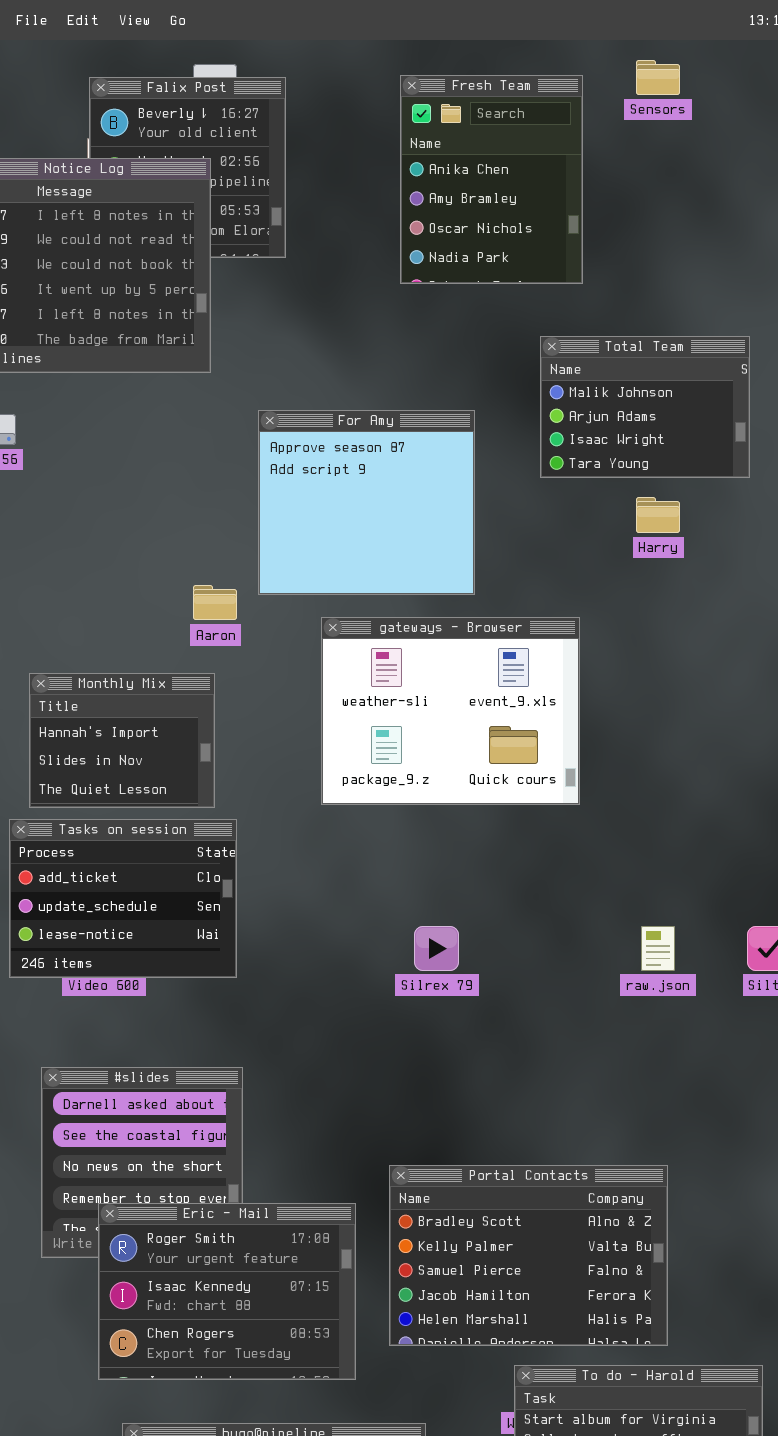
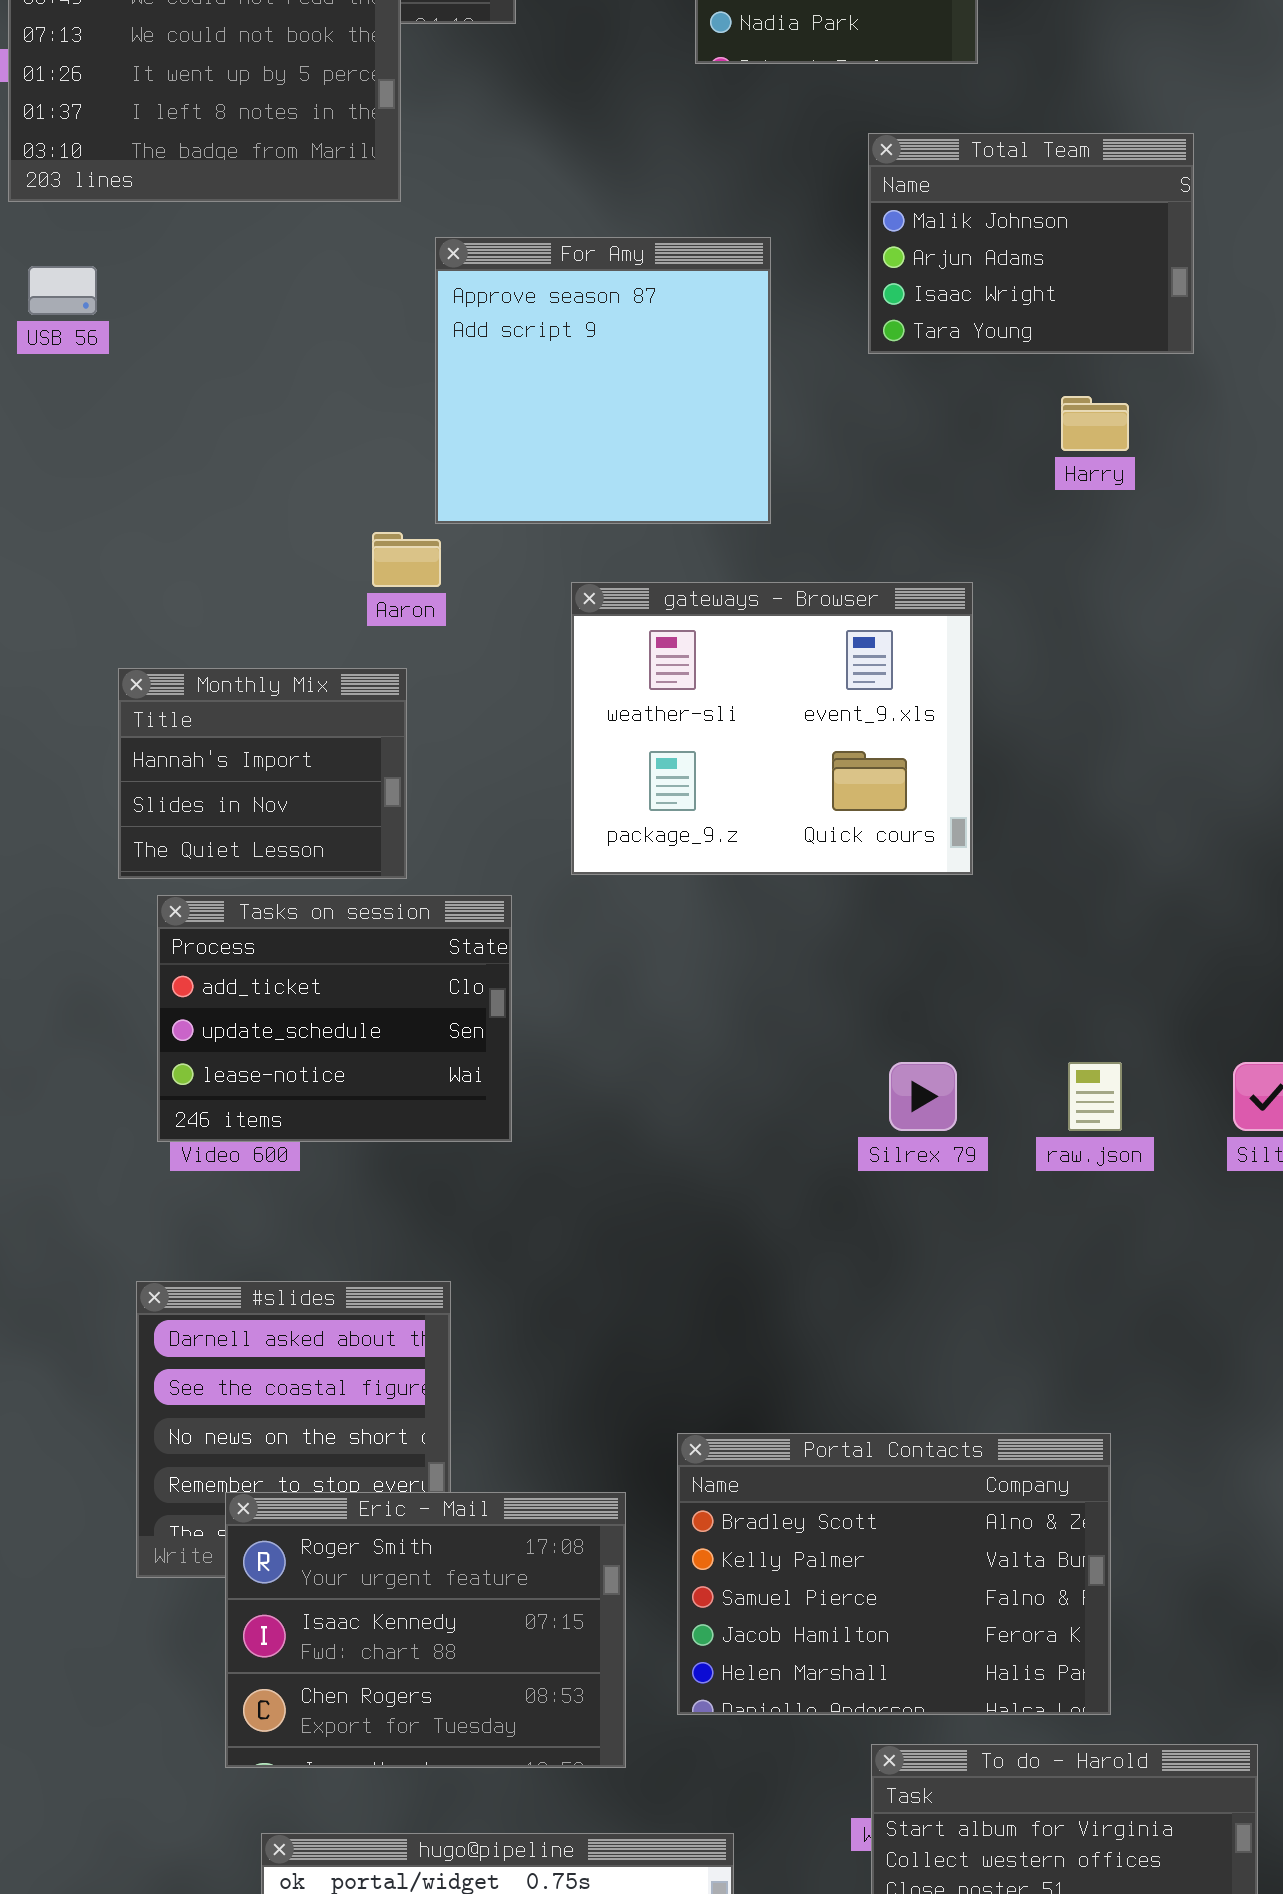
Total Team: [540,336,750,478] -> [868,133,1194,354], moved
For Amy: [258,410,475,595] -> [435,237,771,524], moved
Tasks on session: [9,819,237,978] -> [157,895,512,1142], moved
Silrex 79: [414,926,459,971] -> [889,1062,957,1131], moved

